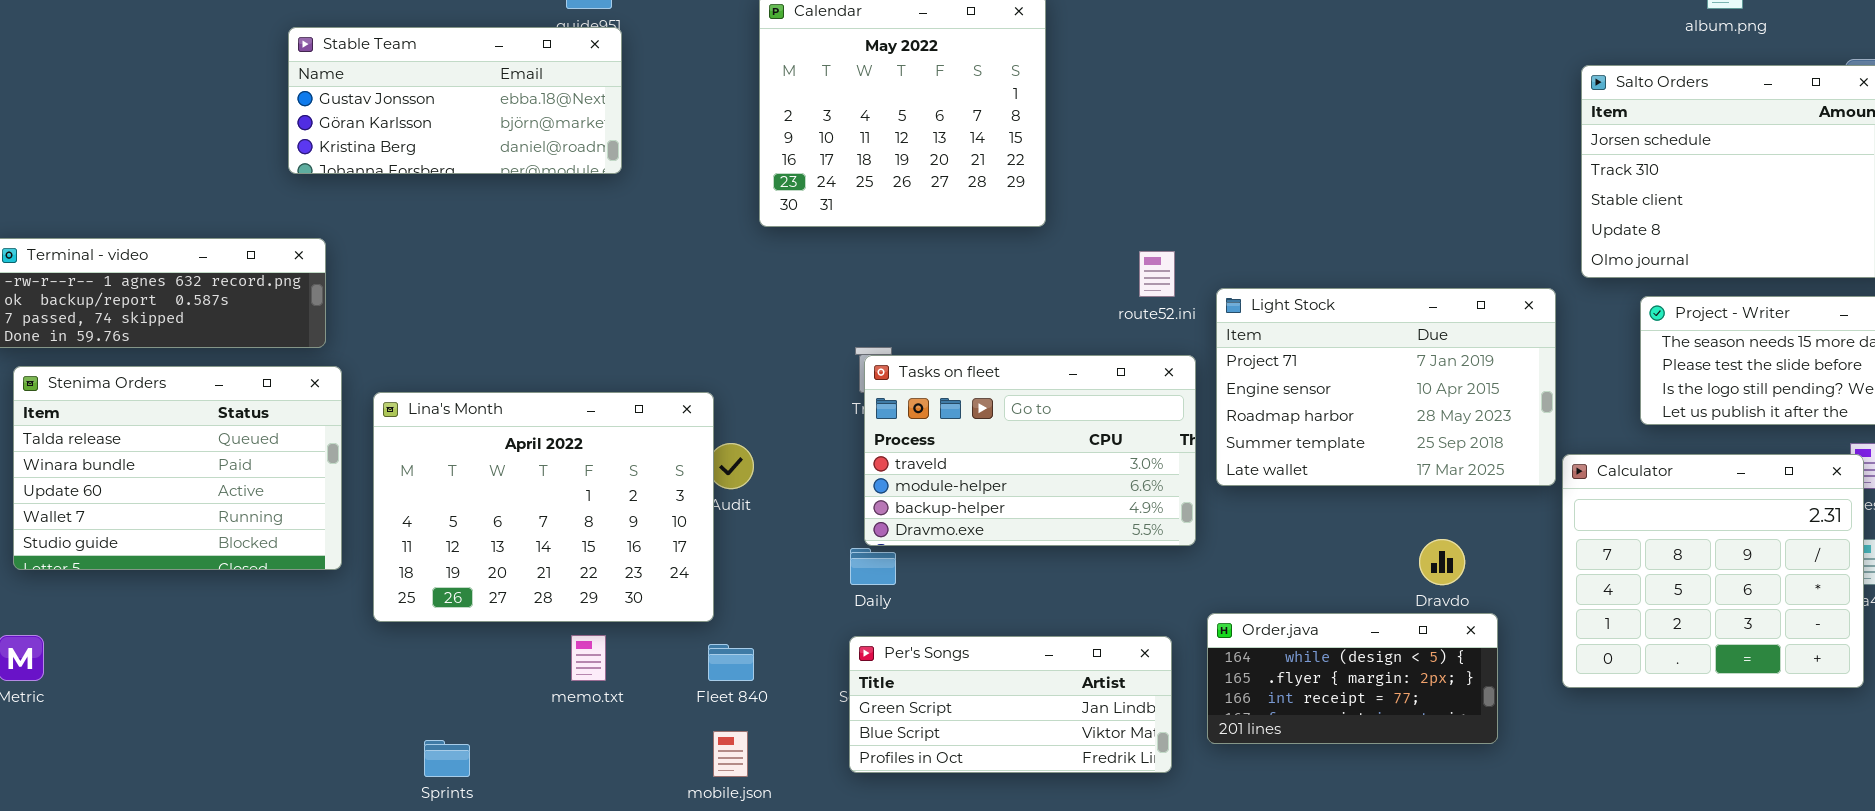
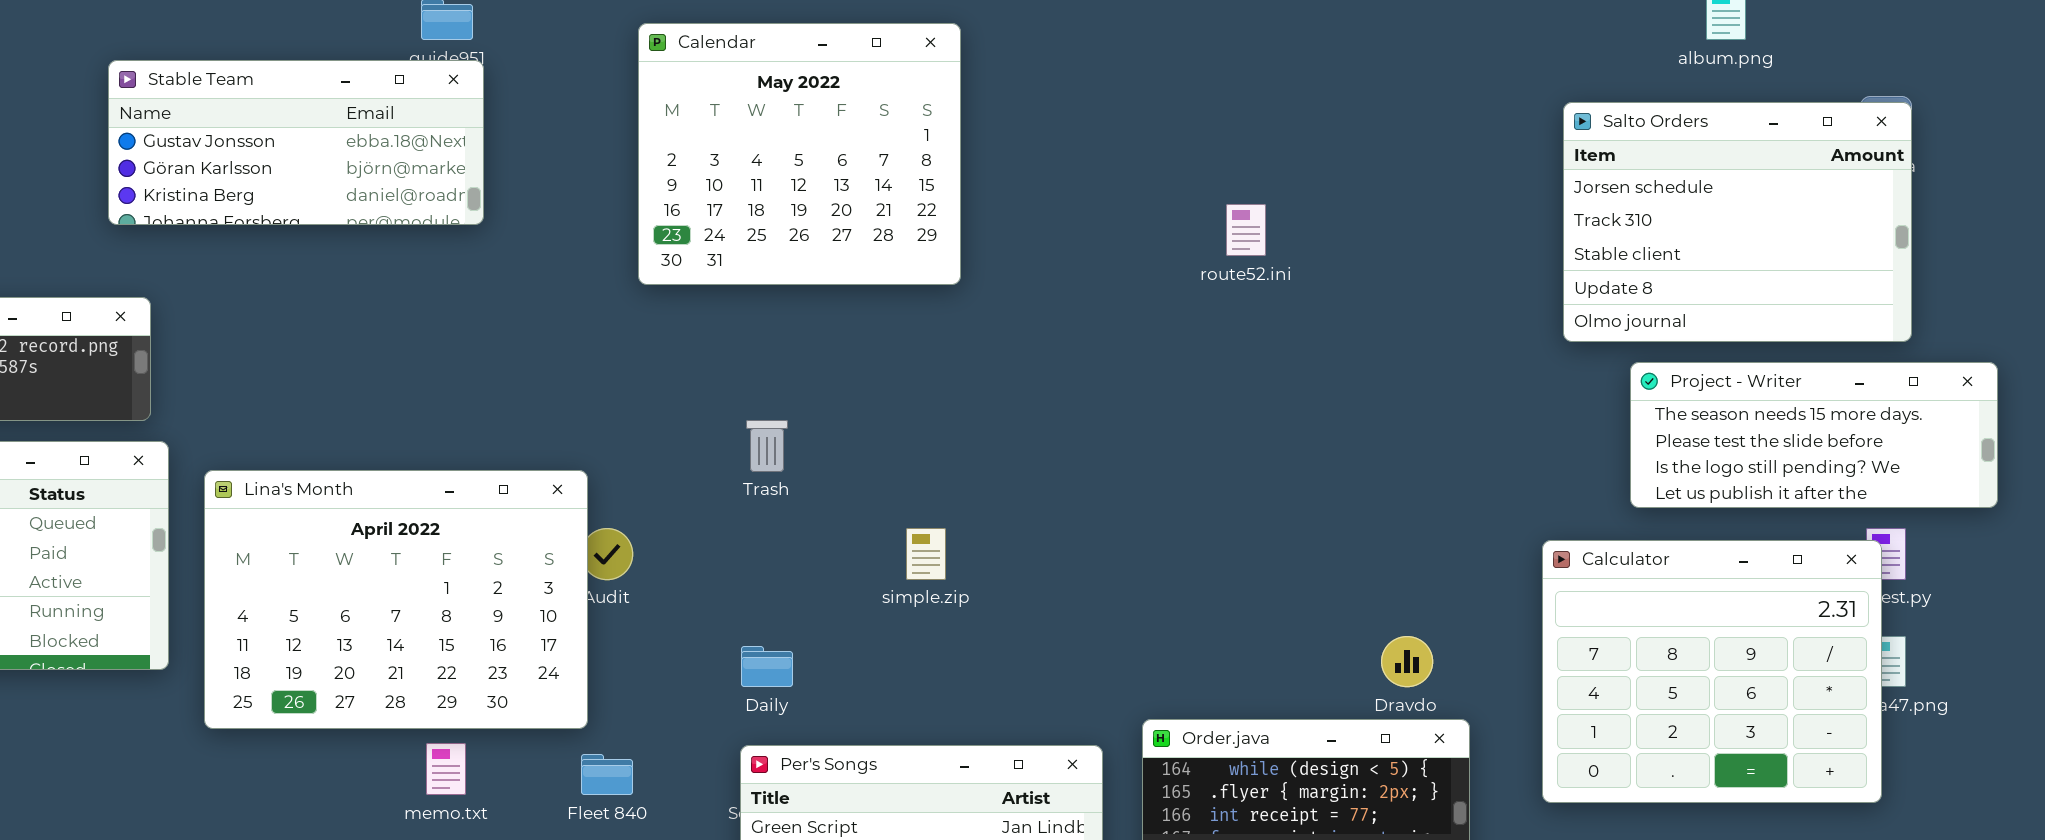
route52.ini: [1139,251,1175,297] -> [1226,204,1266,256], moved
Light Stock: [1216,288,1556,486] -> none, closed
Tasks on fleet: [864,355,1196,546] -> none, closed

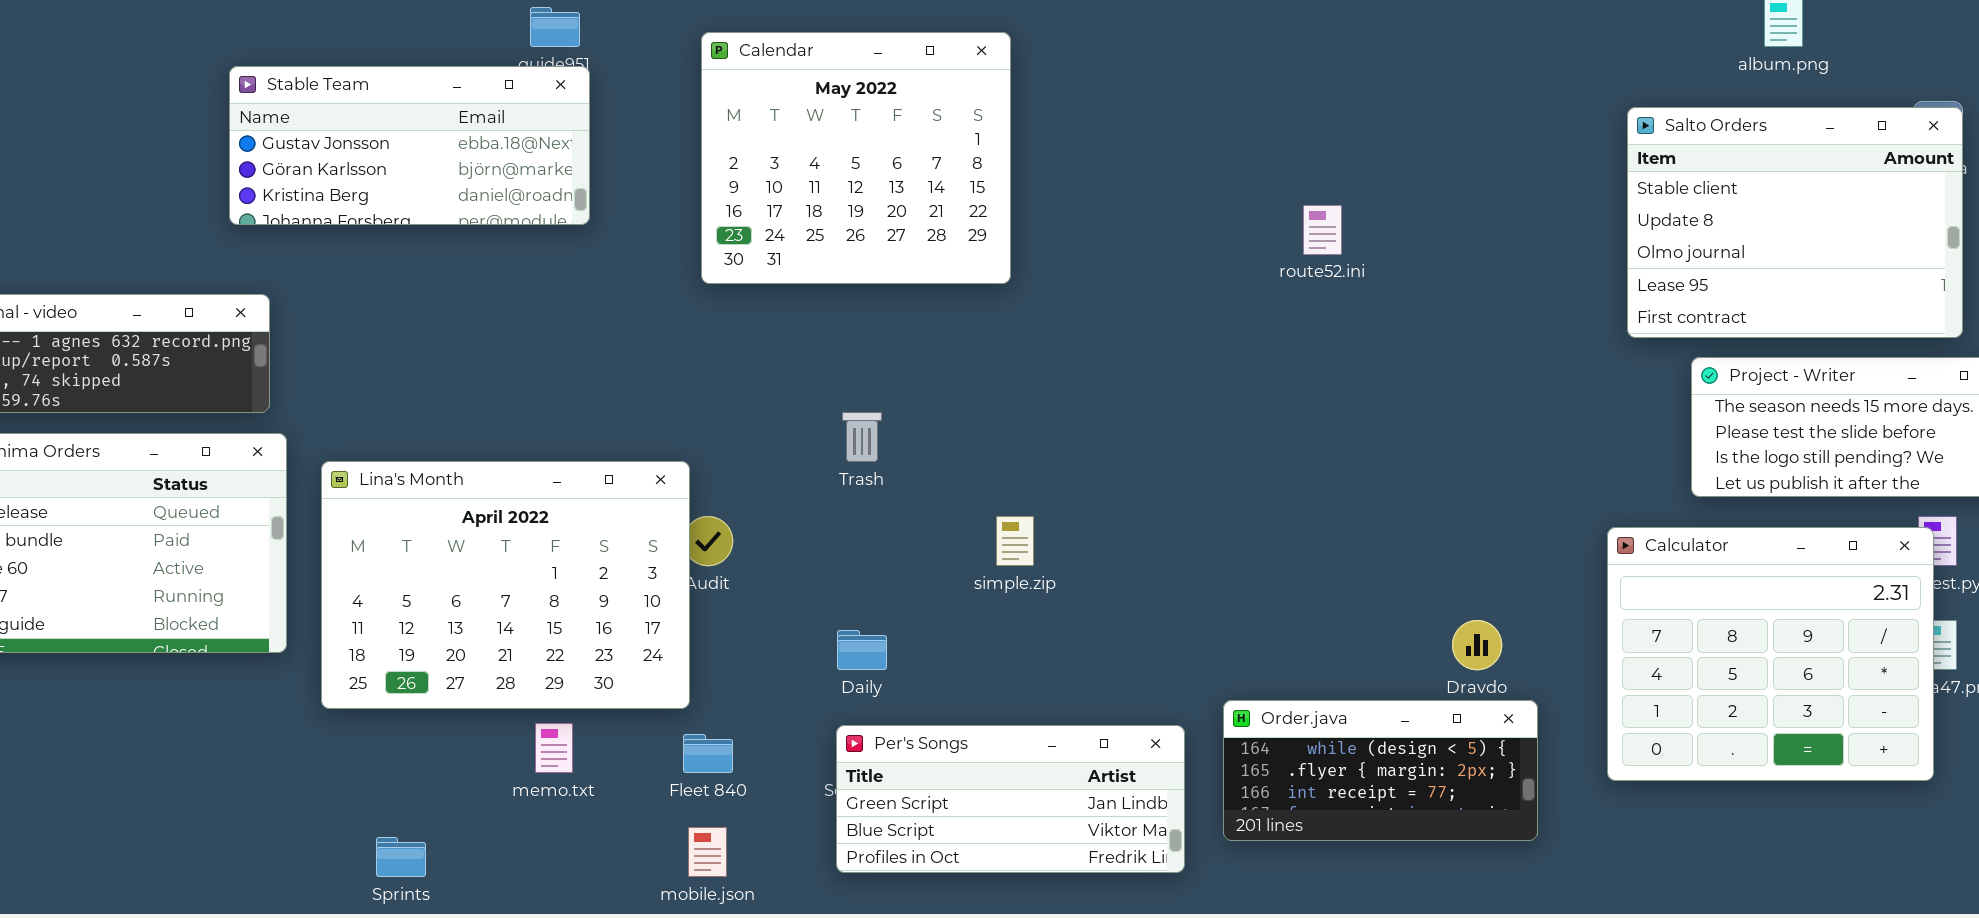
Calendar: [638,23,961,285] -> [701,32,1011,284], moved
Salto Orders: [1563,102,1912,342] -> [1627,107,1963,338], scrolled down 2 rows

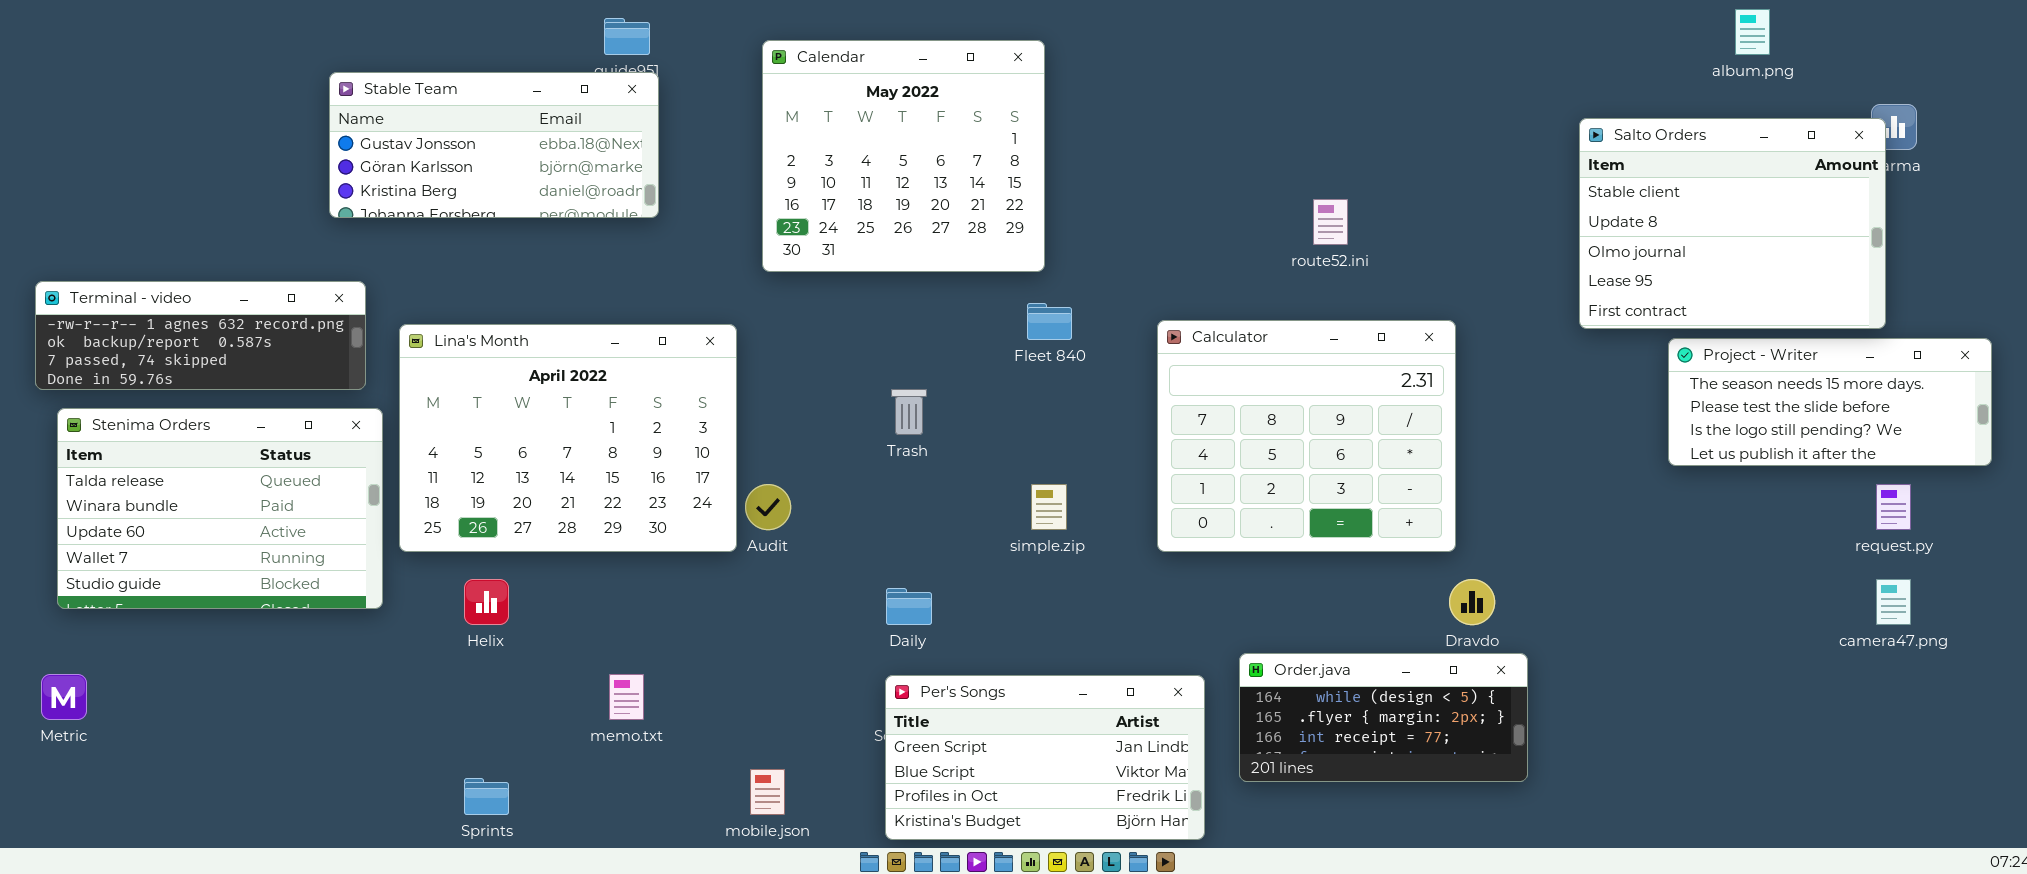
Salto Orders: [1627,107,1963,338] -> [1579,118,1886,329], moved
Lina's Month: [321,461,690,709] -> [399,324,737,552], moved
Calculator: [1607,527,1934,781] -> [1157,320,1456,552], moved
Per's Songs: [836,725,1185,873] -> [885,675,1205,840], resized
Fleet 840: [683,734,733,773] -> [1027,303,1072,340], moved

